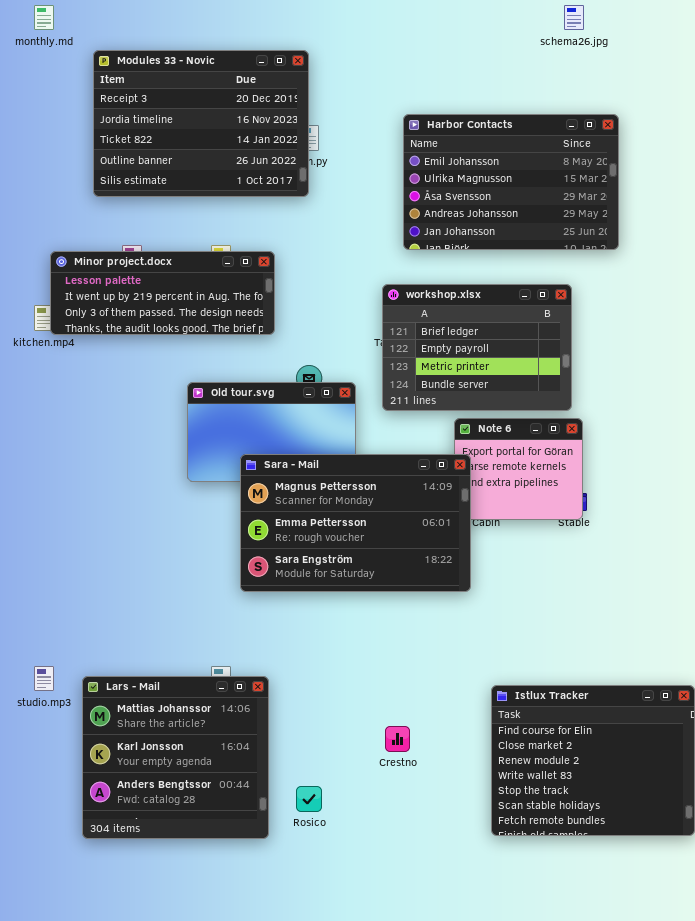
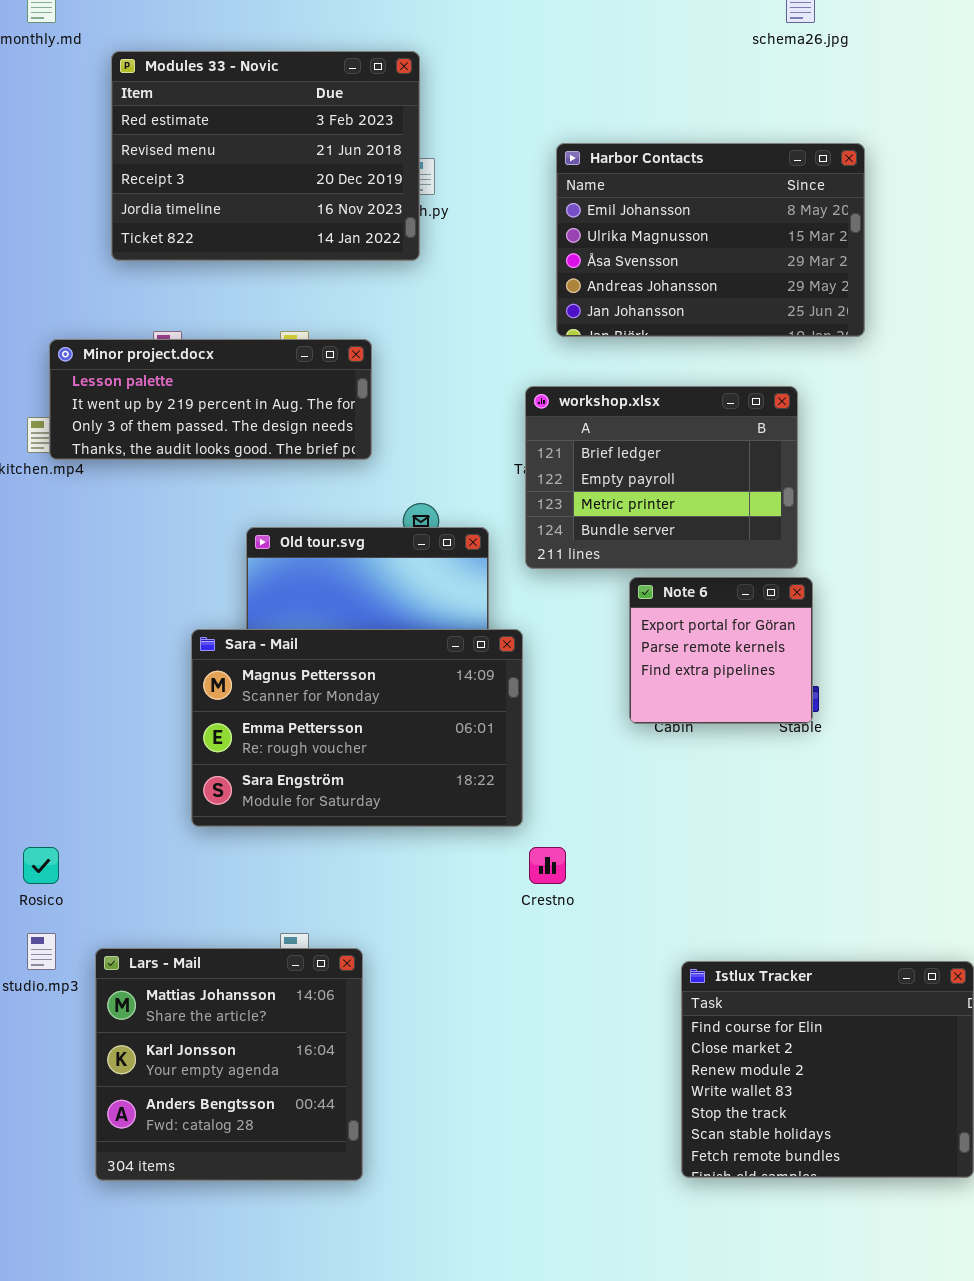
Modules 33 - Novic: [93,50,309,197] -> [111,51,420,261], scrolled up 2 rows
Sara - Mail: [240,454,471,592] -> [191,629,523,827], moved
Crestno: [385,726,410,752] -> [529,847,566,884], moved
Rosico: [296,786,322,812] -> [23,847,59,884], moved

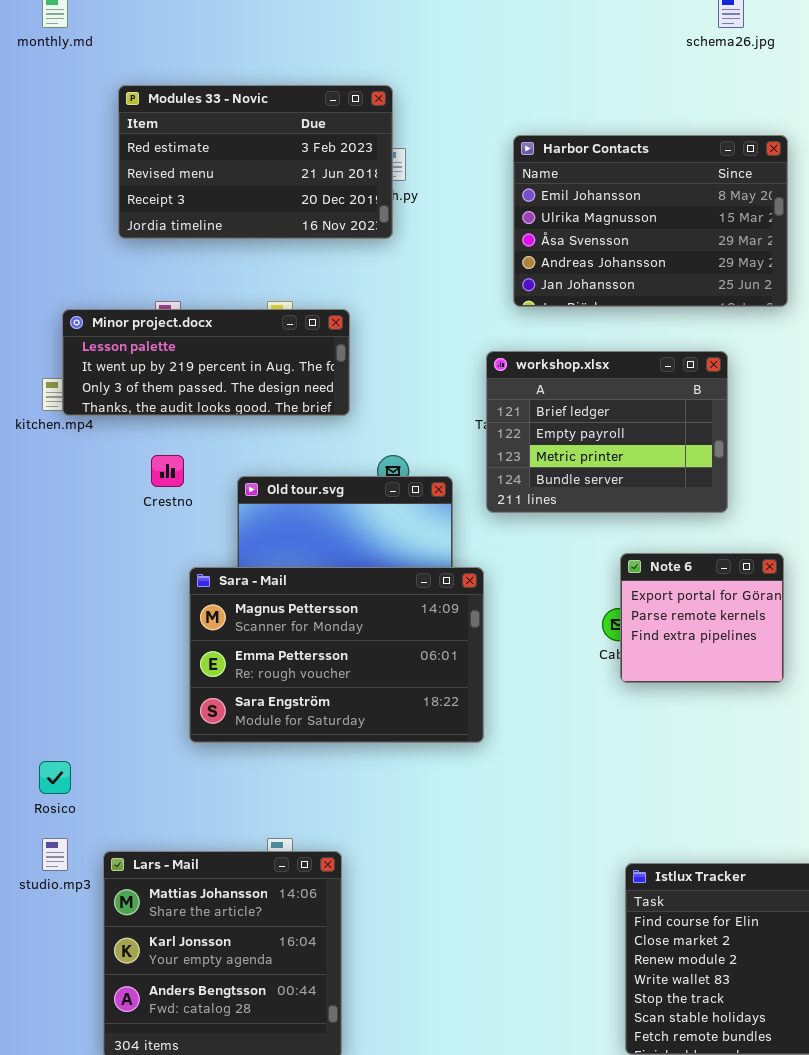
Modules 33 - Novic: [111,51,420,261] -> [118,85,393,239], resized
Note 6: [629,577,813,724] -> [620,553,784,683], moved
Crestno: [529,847,566,884] -> [151,455,184,487], moved

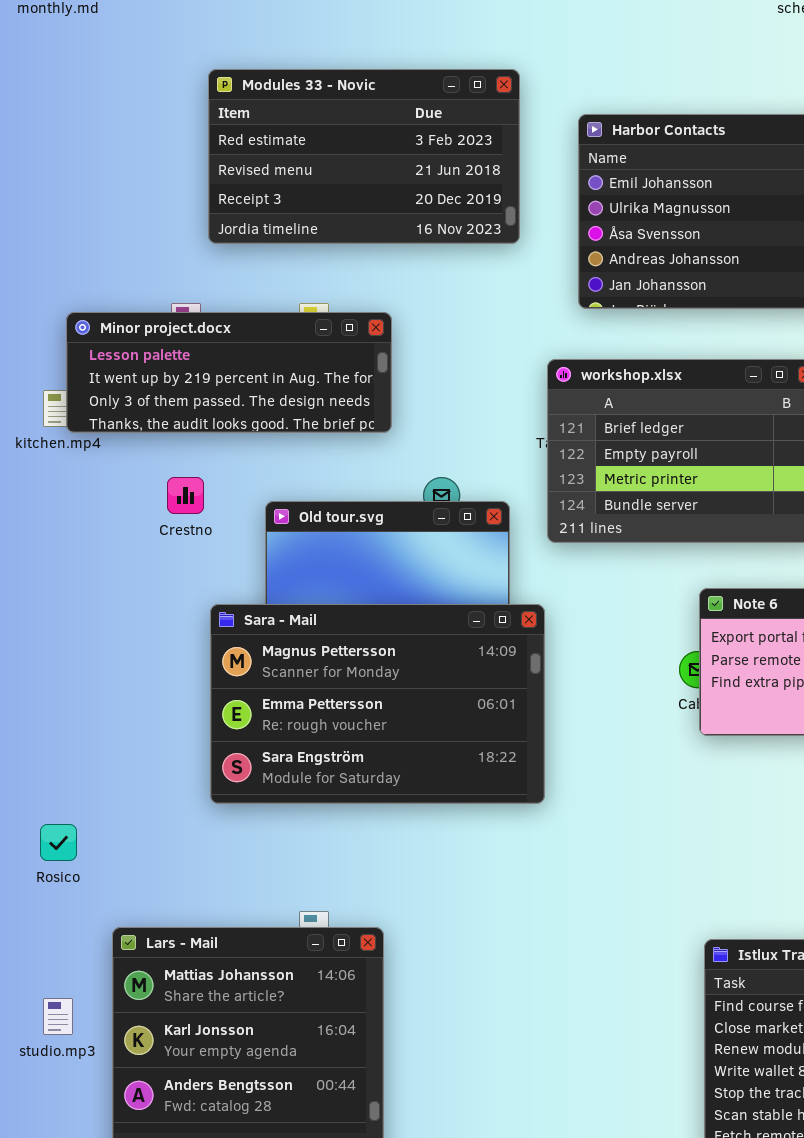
Modules 33 - Novic: [118,85,393,239] -> [208,69,520,244], moved
studio.mp3: [42,838,68,871] -> [43,998,73,1035], moved

